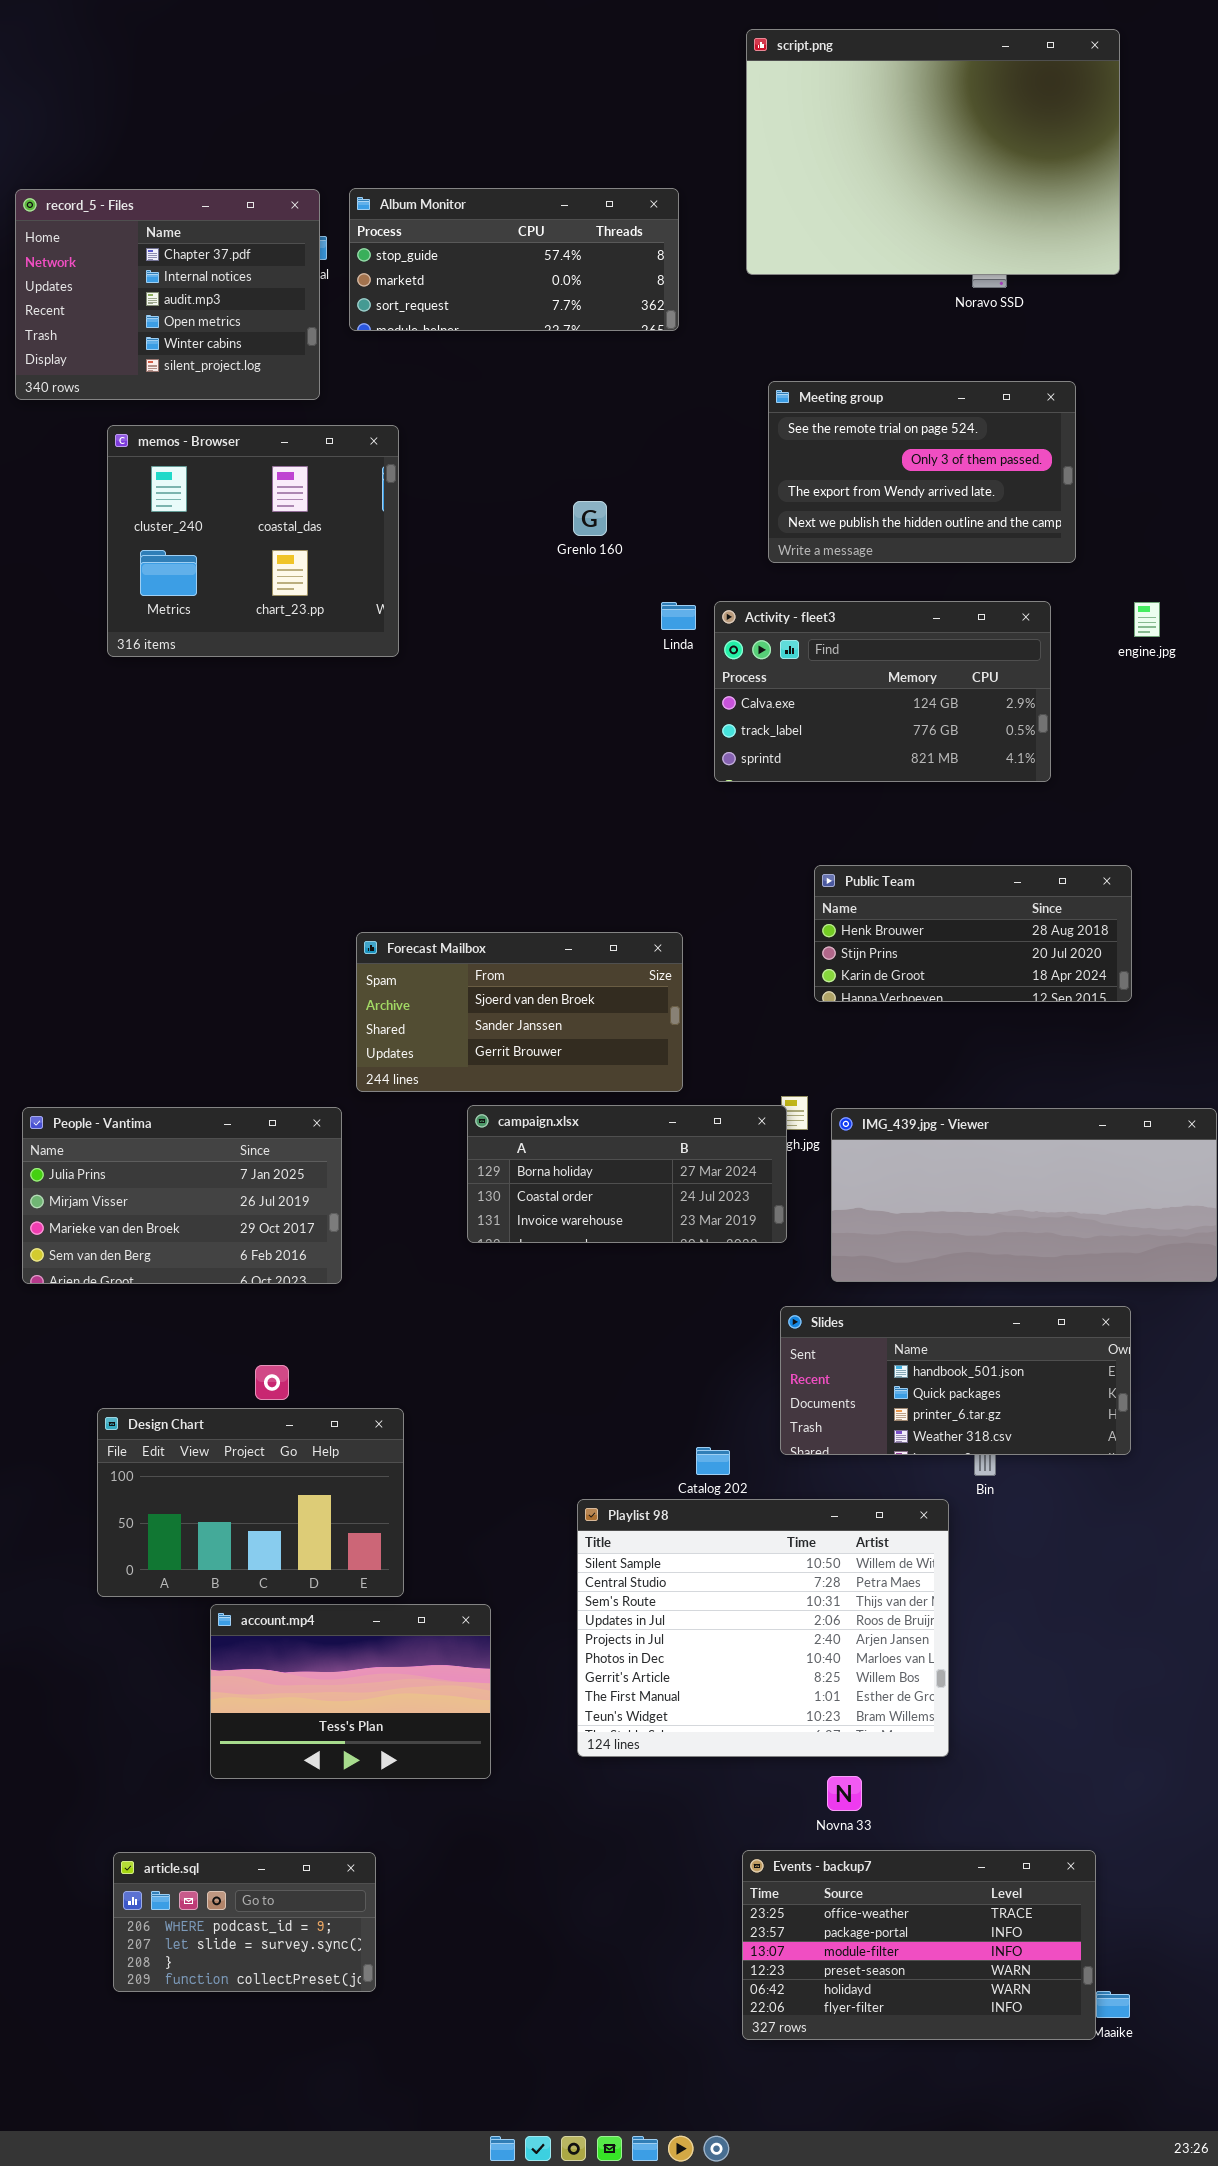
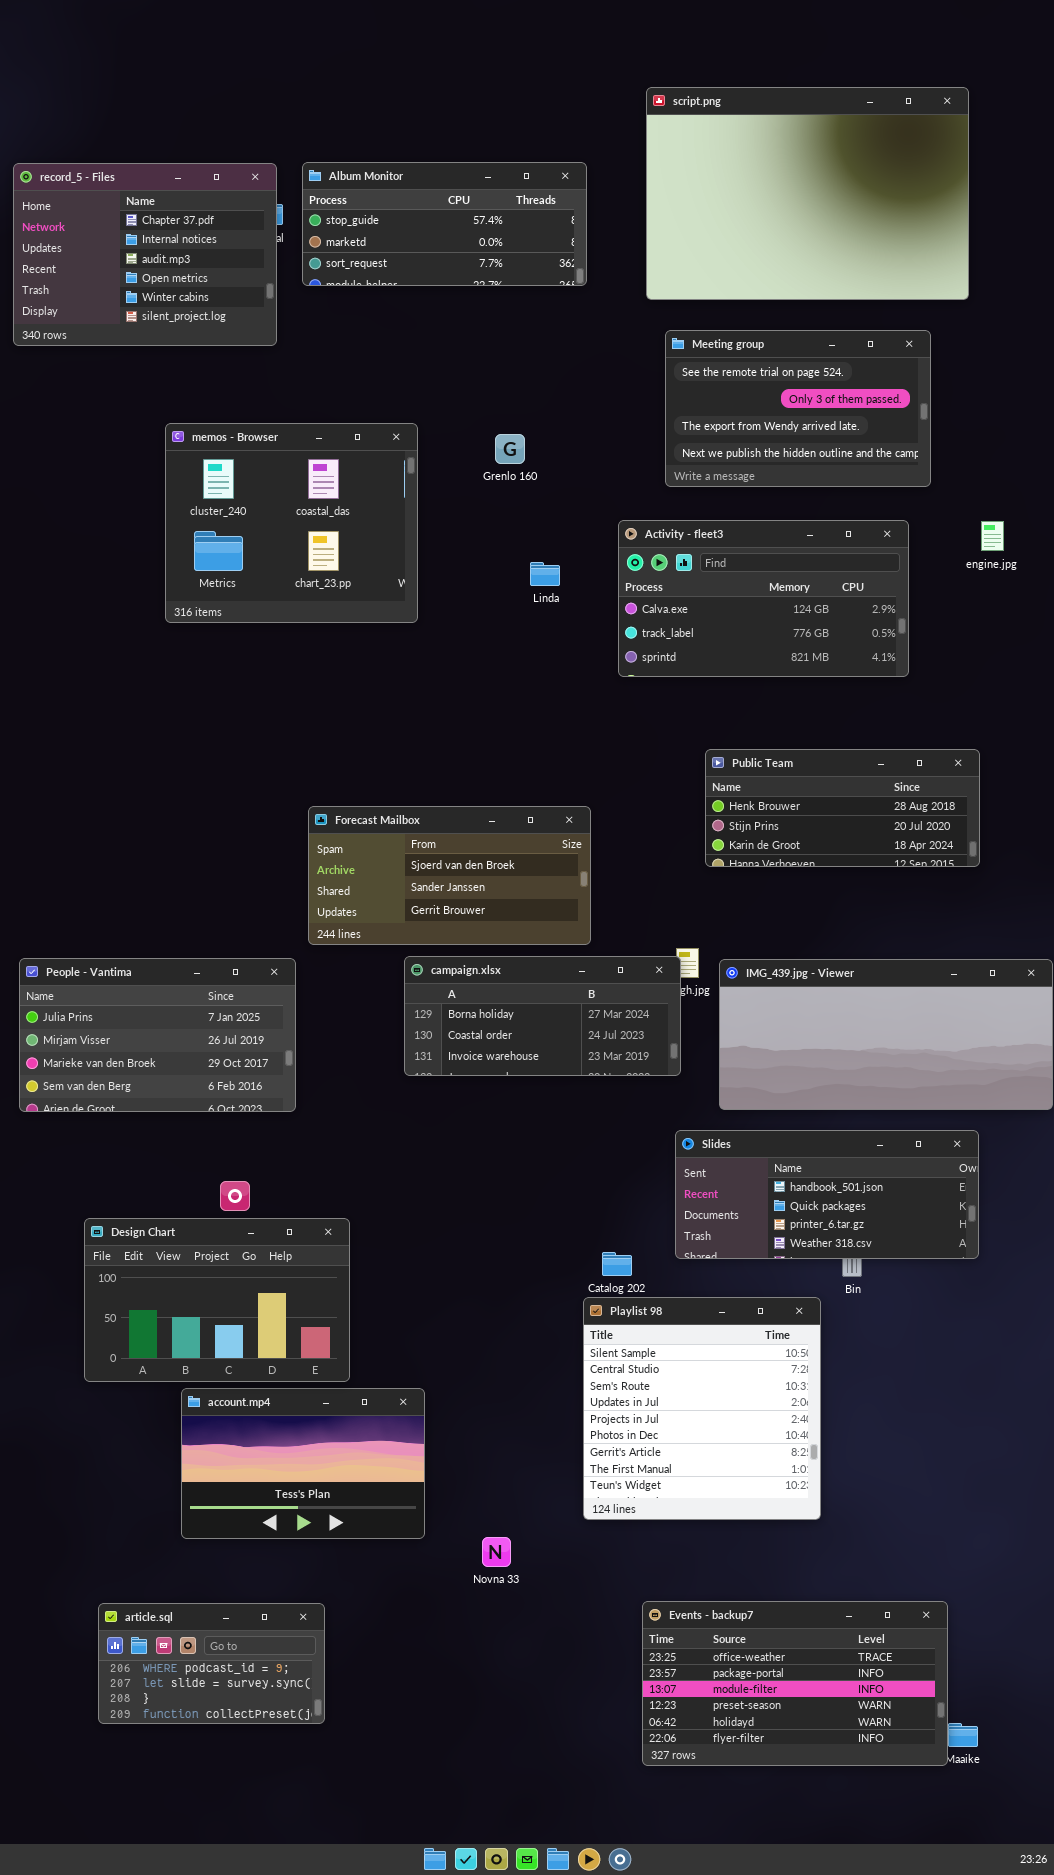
script.png: [746,29,1120,275] -> [646,87,969,300], moved
memos - Browser: [107,425,399,657] -> [165,423,418,623], moved
Linda: [661,602,696,630] -> [530,562,560,586], moved
Playlist 98: [577,1499,949,1757] -> [583,1297,821,1520], resized
Novna 33: [827,1776,862,1811] -> [482,1537,511,1567], moved

